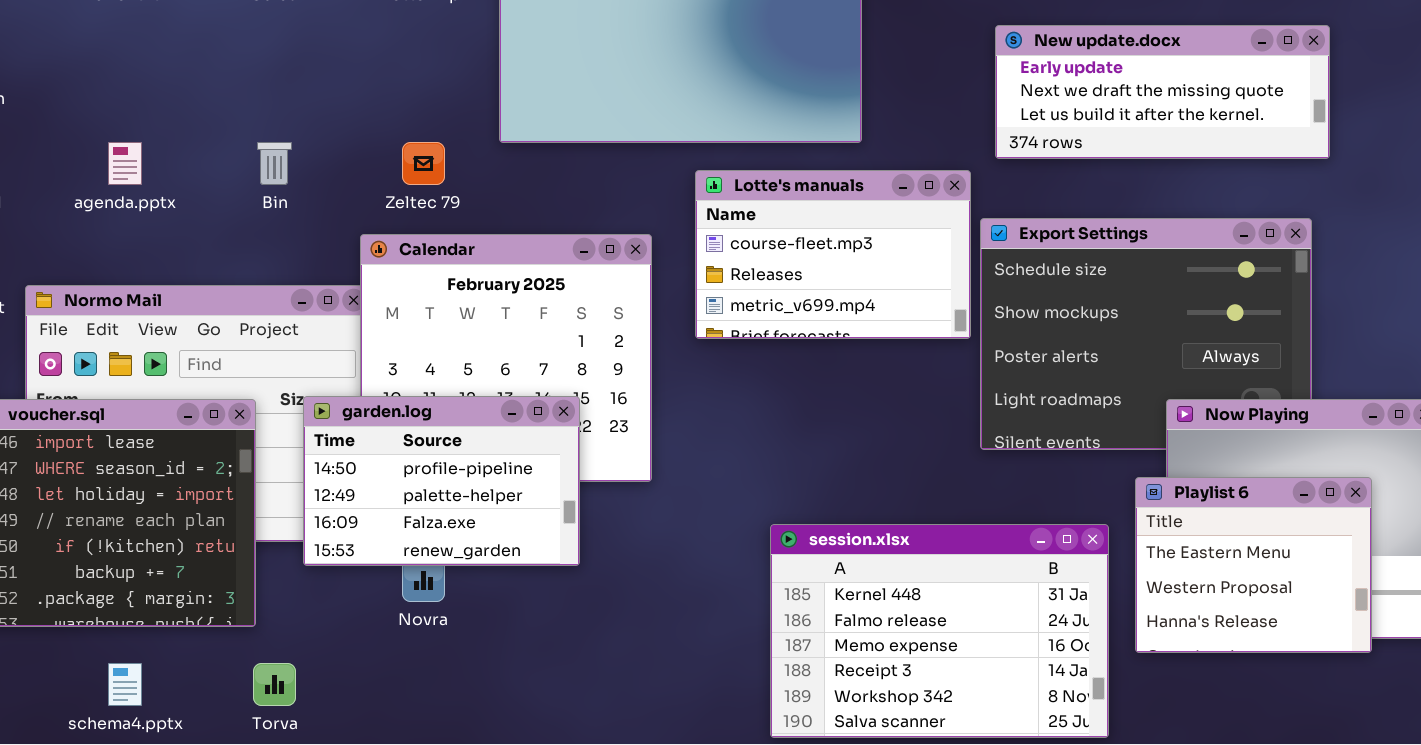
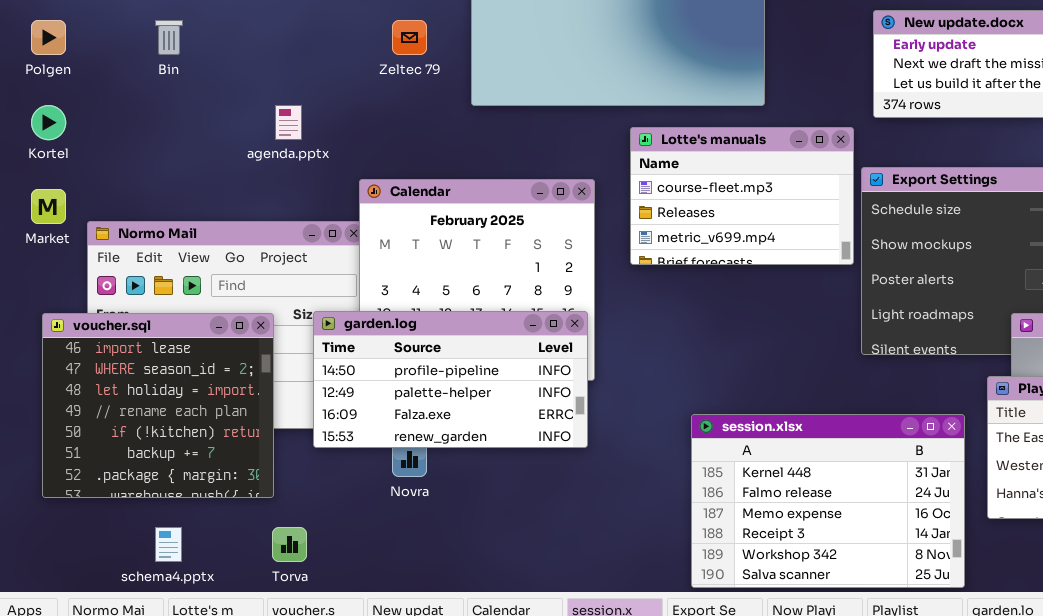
agenda.pptx: [108,142,142,185] -> [275,105,302,140], moved
Bin: [257,142,292,185] -> [155,20,183,55], moved
Zeltec 79: [402,142,445,185] -> [392,20,427,55], moved
garden.log: [303,396,580,566] -> [313,311,588,448], resized

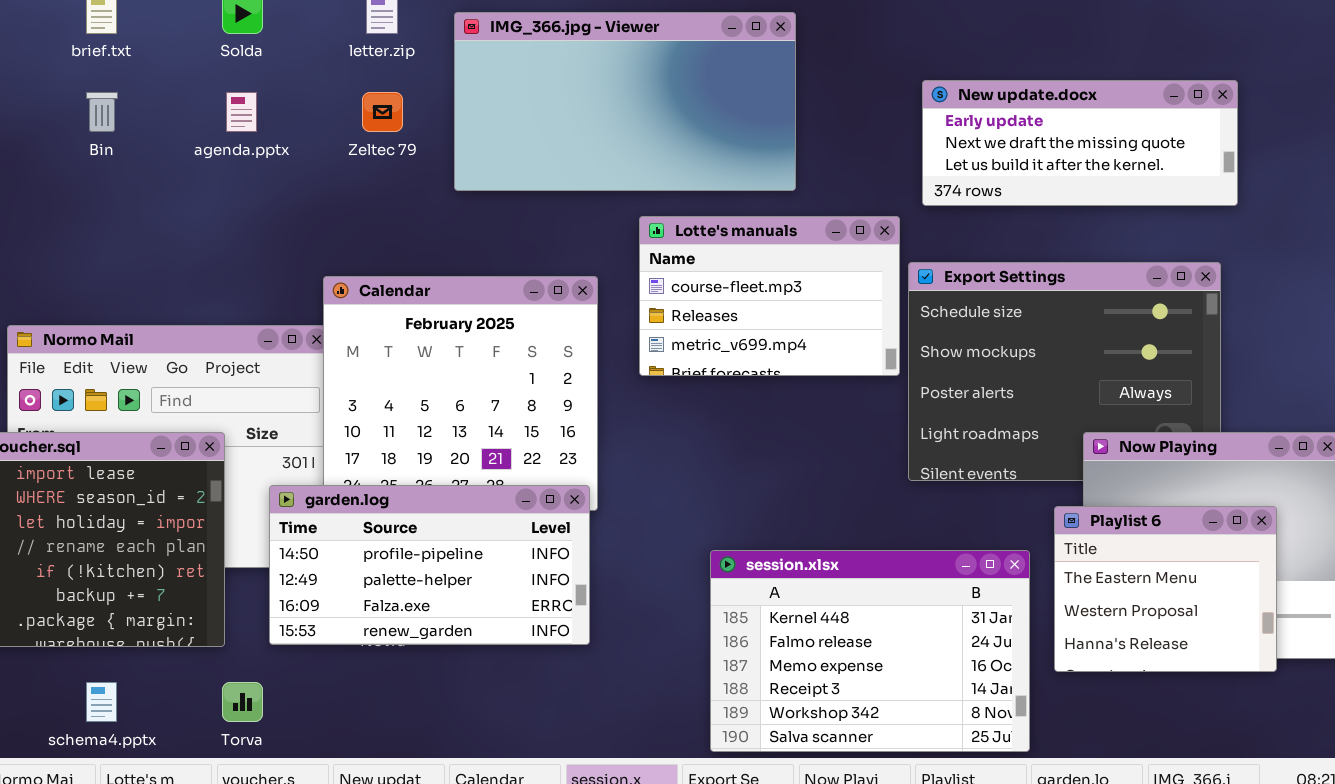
agenda.pptx: [275,105,302,140] -> [226,92,257,132], moved
garden.log: [313,311,588,448] -> [269,485,590,645], moved

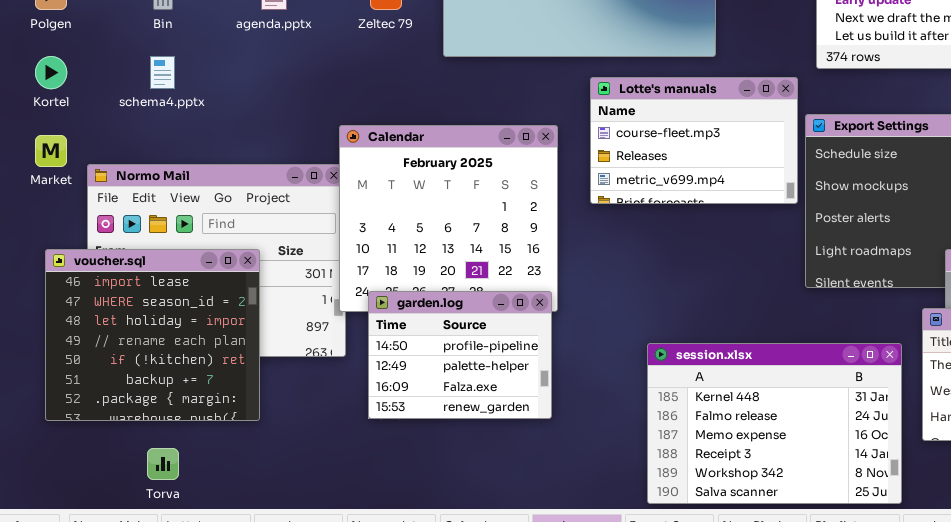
garden.log: [269,485,590,645] -> [368,291,552,419], resized
schema4.pptx: [86,682,117,722] -> [150,56,175,89], moved
Torva: [222,682,263,722] -> [147,448,179,480], moved

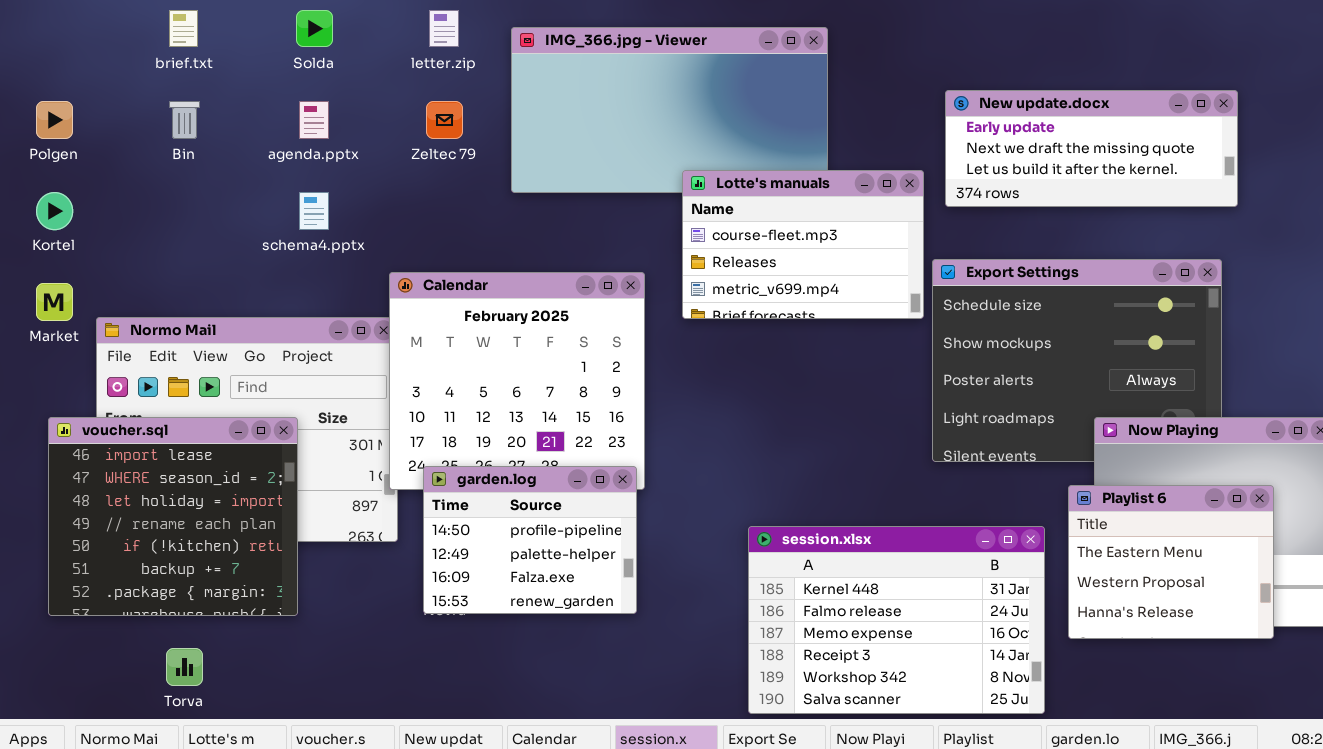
schema4.pptx: [150,56,175,89] -> [299,192,329,230], moved
Lotte's manuals: [590,77,798,204] -> [682,170,924,319], moved

